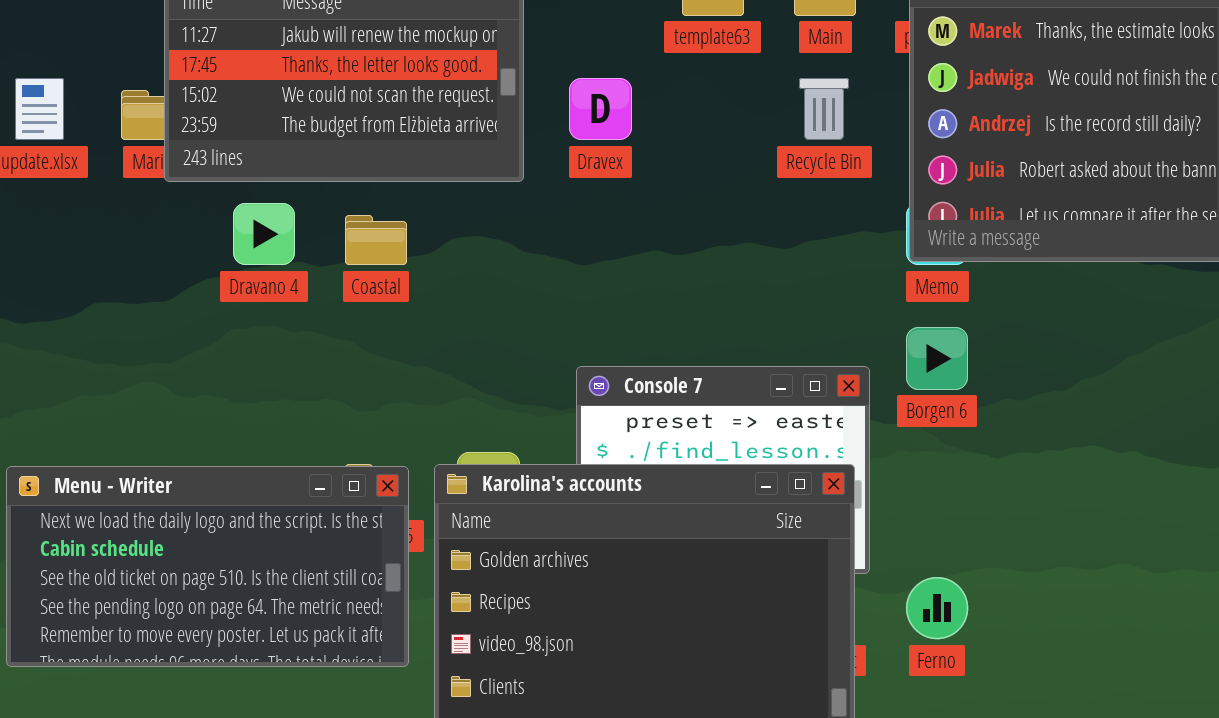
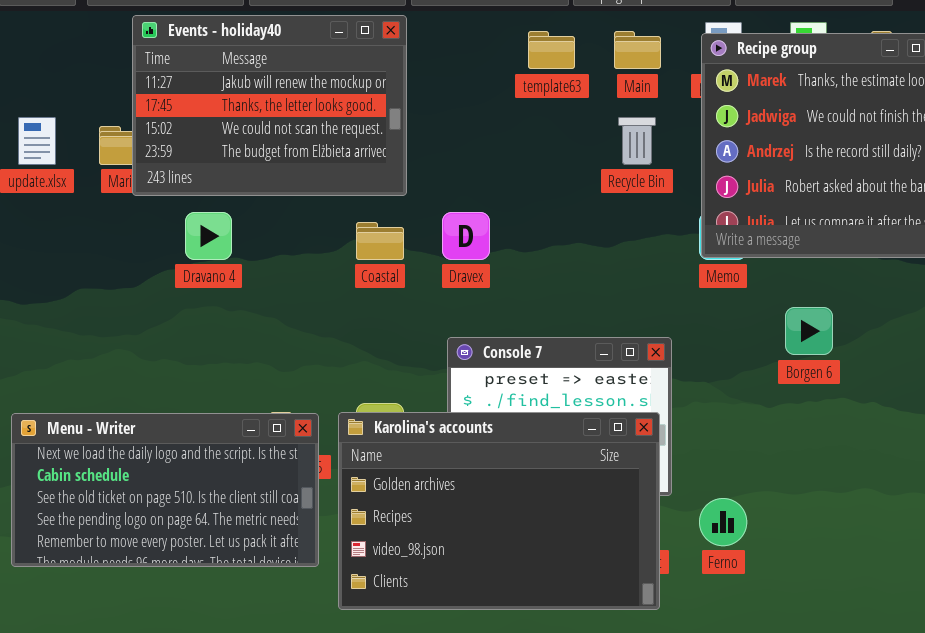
Dravex: [569,78,632,140] -> [442,212,490,260], moved
Coastal: [345,215,407,265] -> [356,222,404,260], moved
Borgen 6: [906,327,968,390] -> [785,307,833,355], moved

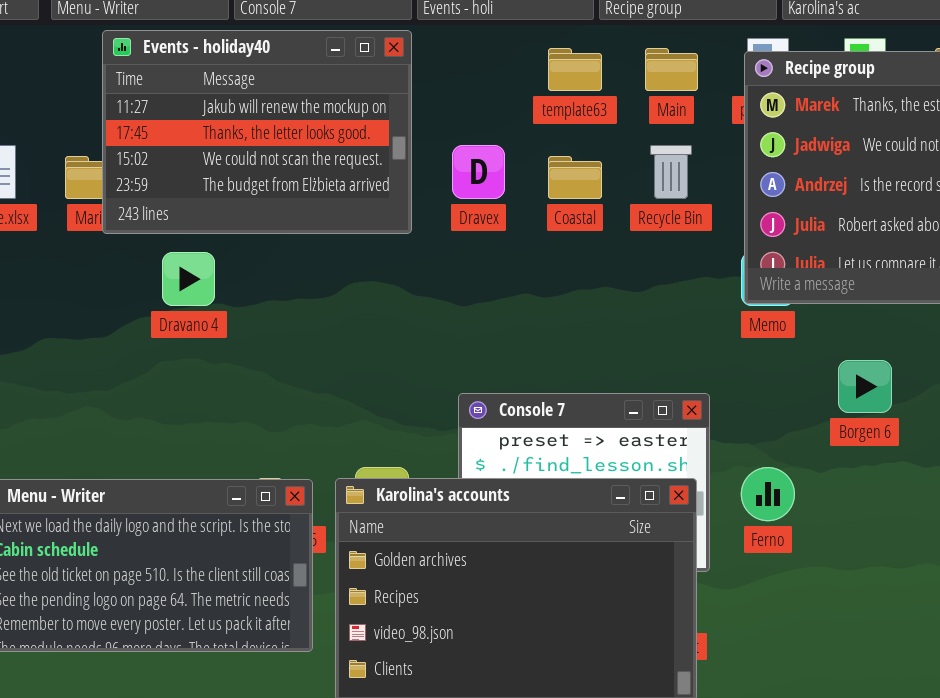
Dravex: [442,212,490,260] -> [452,145,505,199], moved
Coastal: [356,222,404,260] -> [548,156,602,199], moved
Ferno: [699,498,747,546] -> [741,467,795,521], moved

